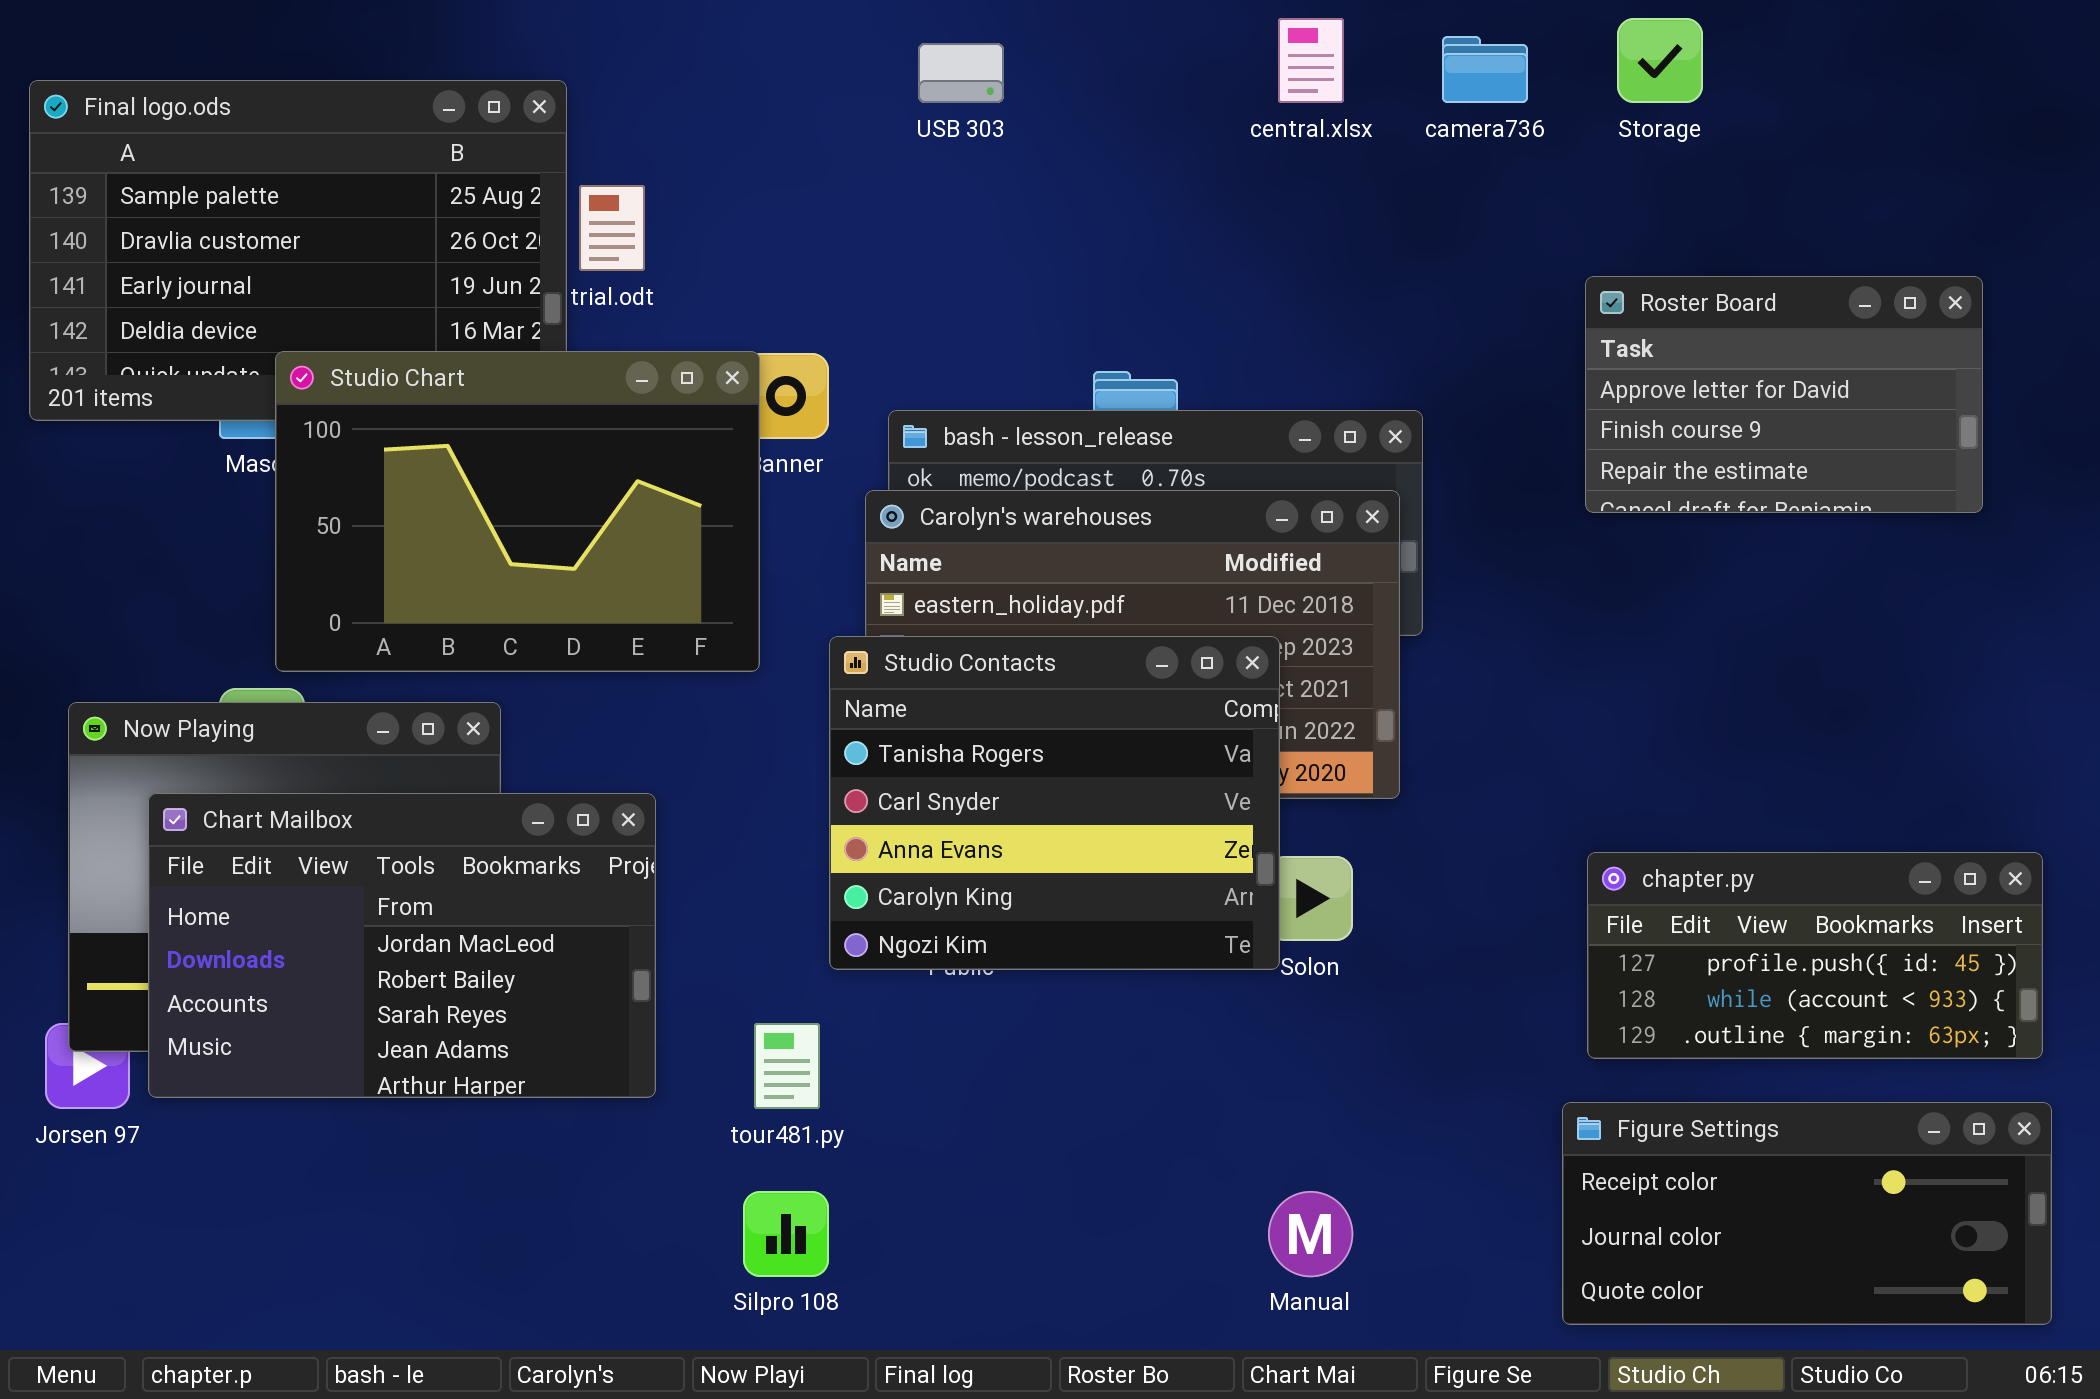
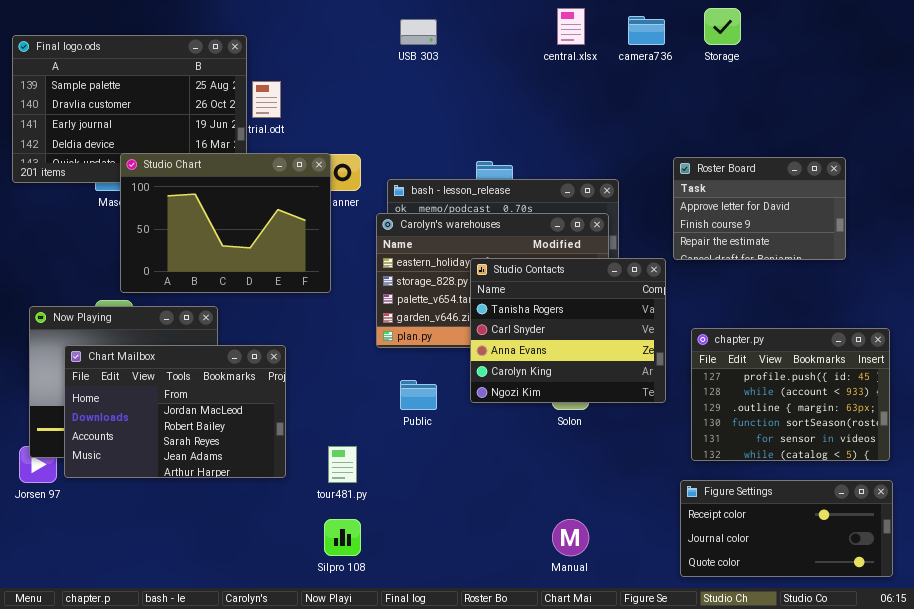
Roster Board: [1585,276,1983,513] -> [673,157,846,260], moved
Studio Contacts: [829,636,1280,970] -> [470,258,666,403], moved
chapter.py: [1587,852,2043,1059] -> [691,328,890,461], resized

